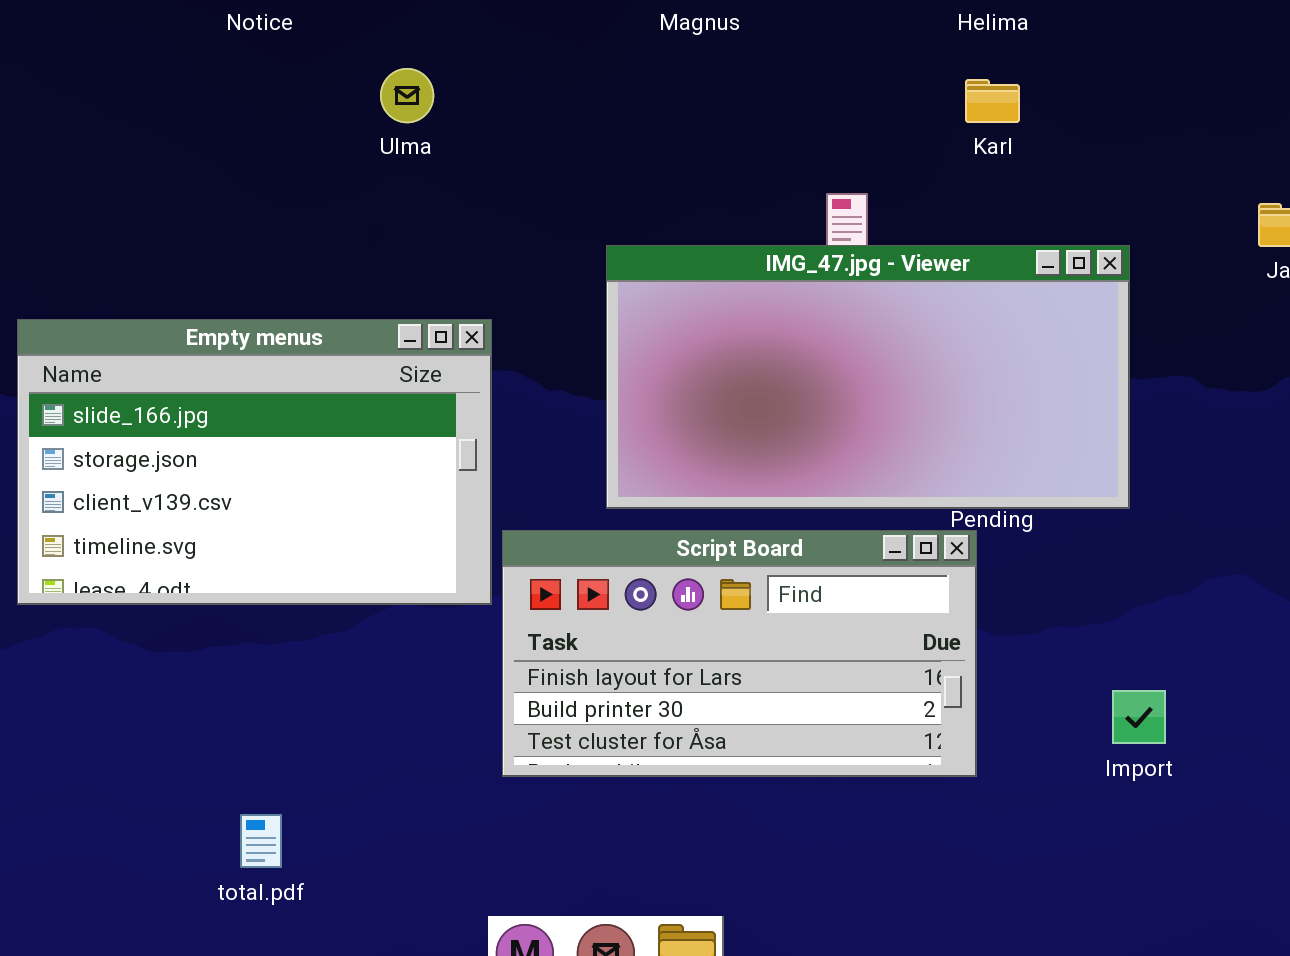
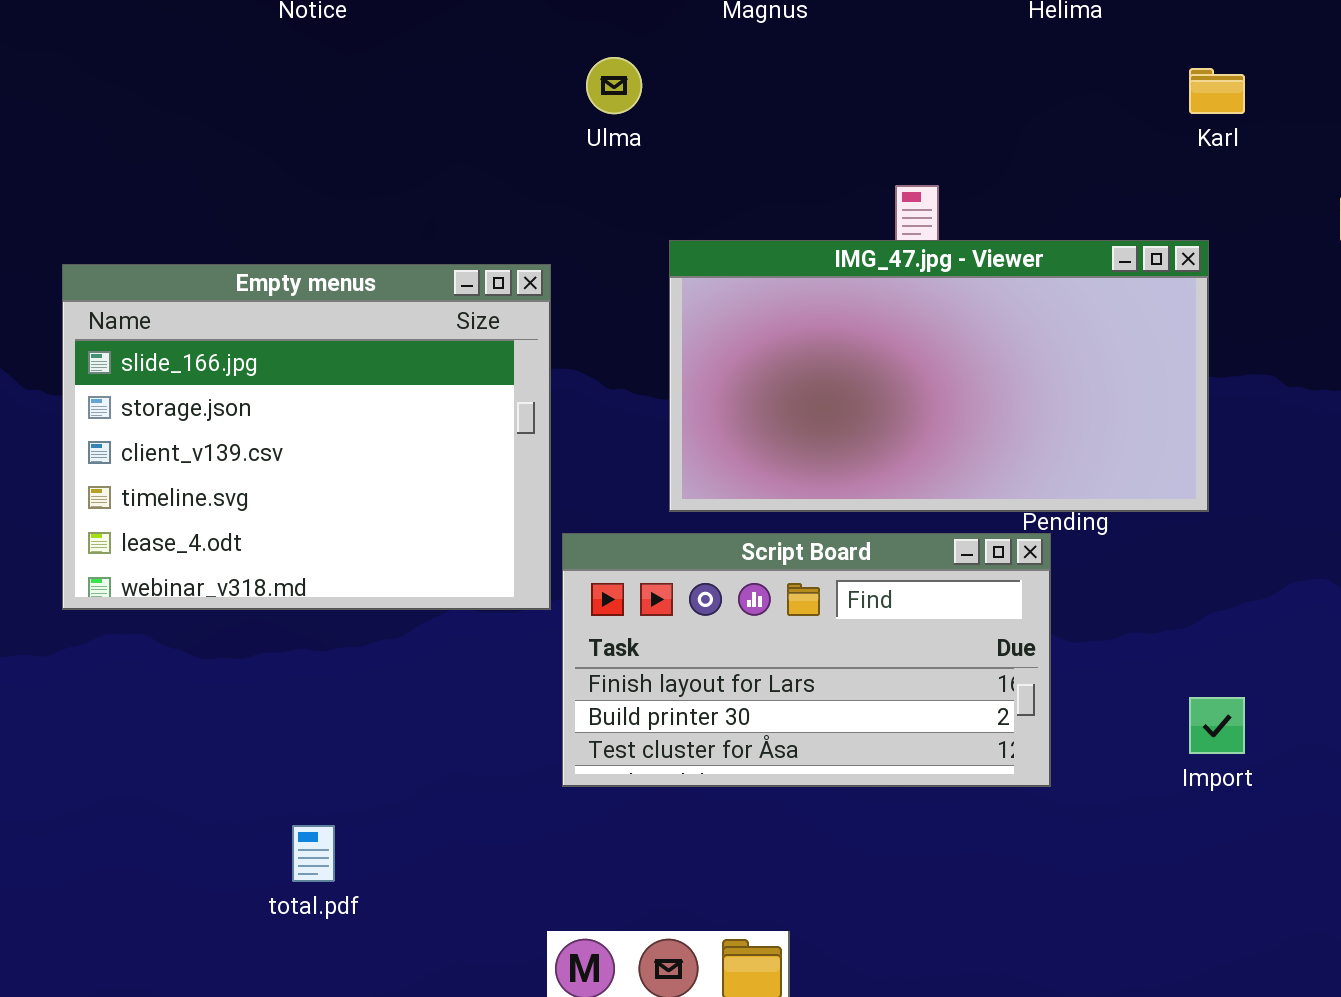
Ulma: [380,68,434,123] -> [586,57,642,114], moved
Karl: [965,79,1020,123] -> [1189,68,1245,114], moved
Empty menus: [17,319,492,605] -> [62,264,551,610], resized

